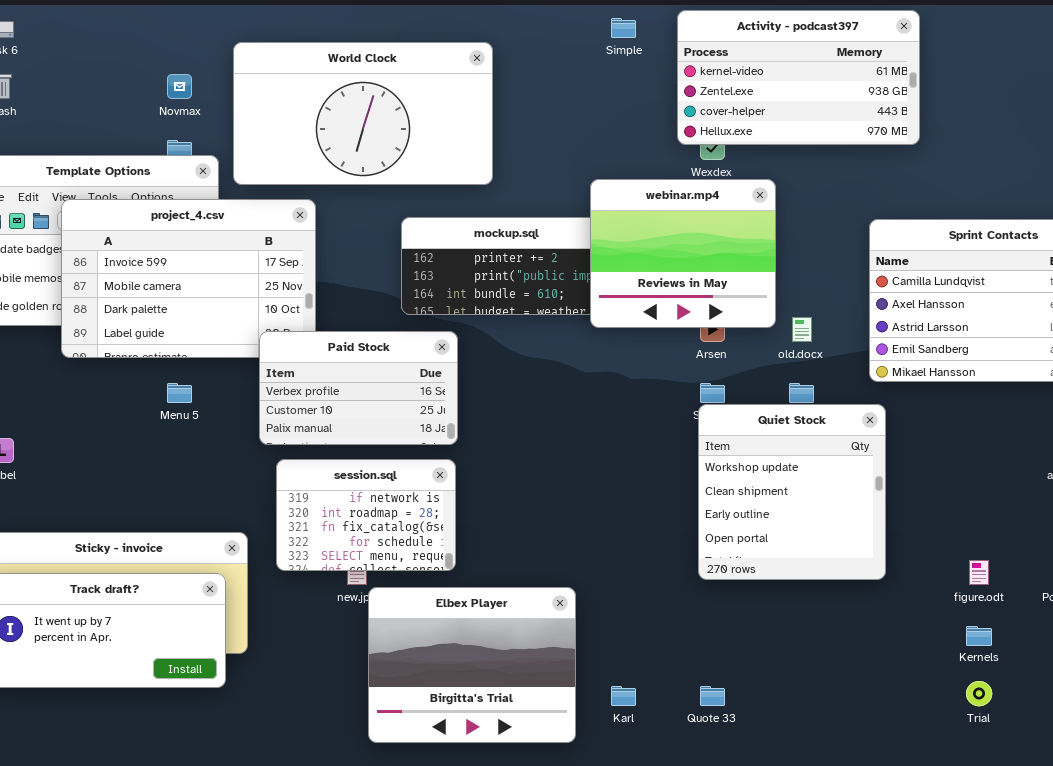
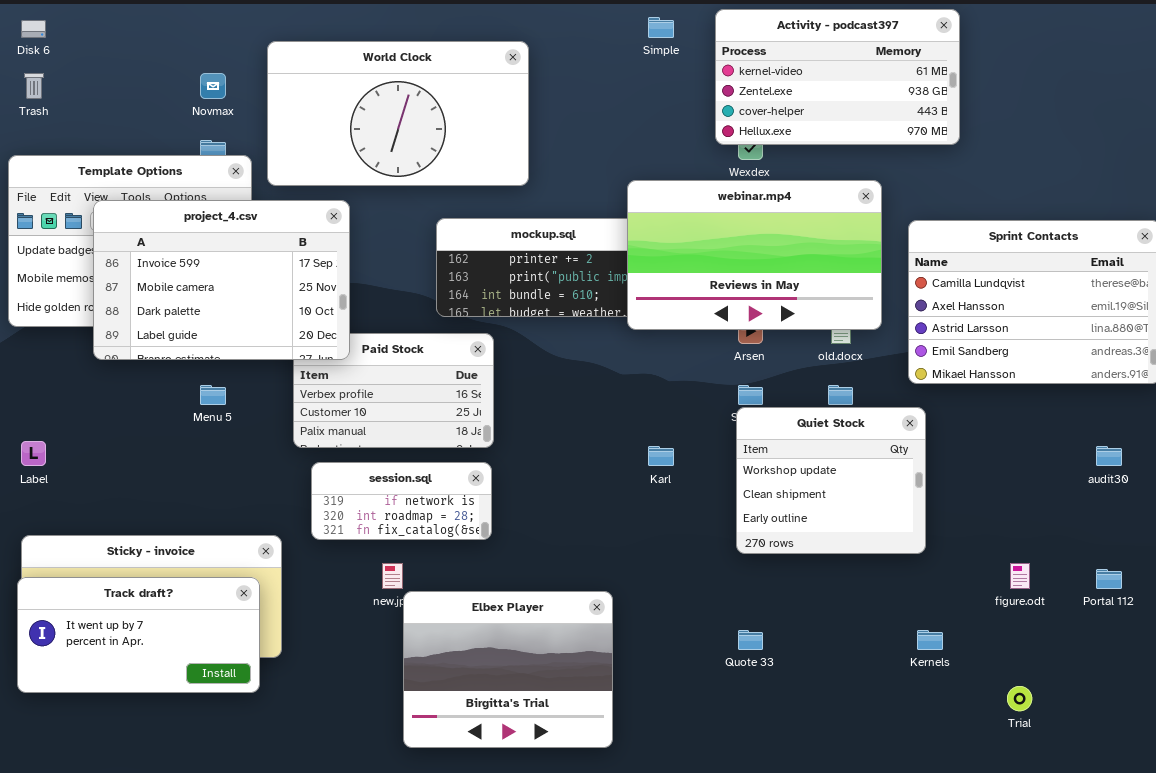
webinar.mp4: [590,179,776,328] -> [627,180,882,330], resized
project_4.csv: [61,199,316,358] -> [93,200,350,360], raised
Quiet Stock: [698,404,886,580] -> [736,407,926,554], resized
session.sql: [276,459,456,571] -> [311,462,492,540], resized
Kernels: [966,626,992,646] -> [917,630,943,650], moved
Karl: [611,686,636,706] -> [648,446,674,466], moved
Quote 33: [700,686,725,706] -> [738,630,763,650], moved

